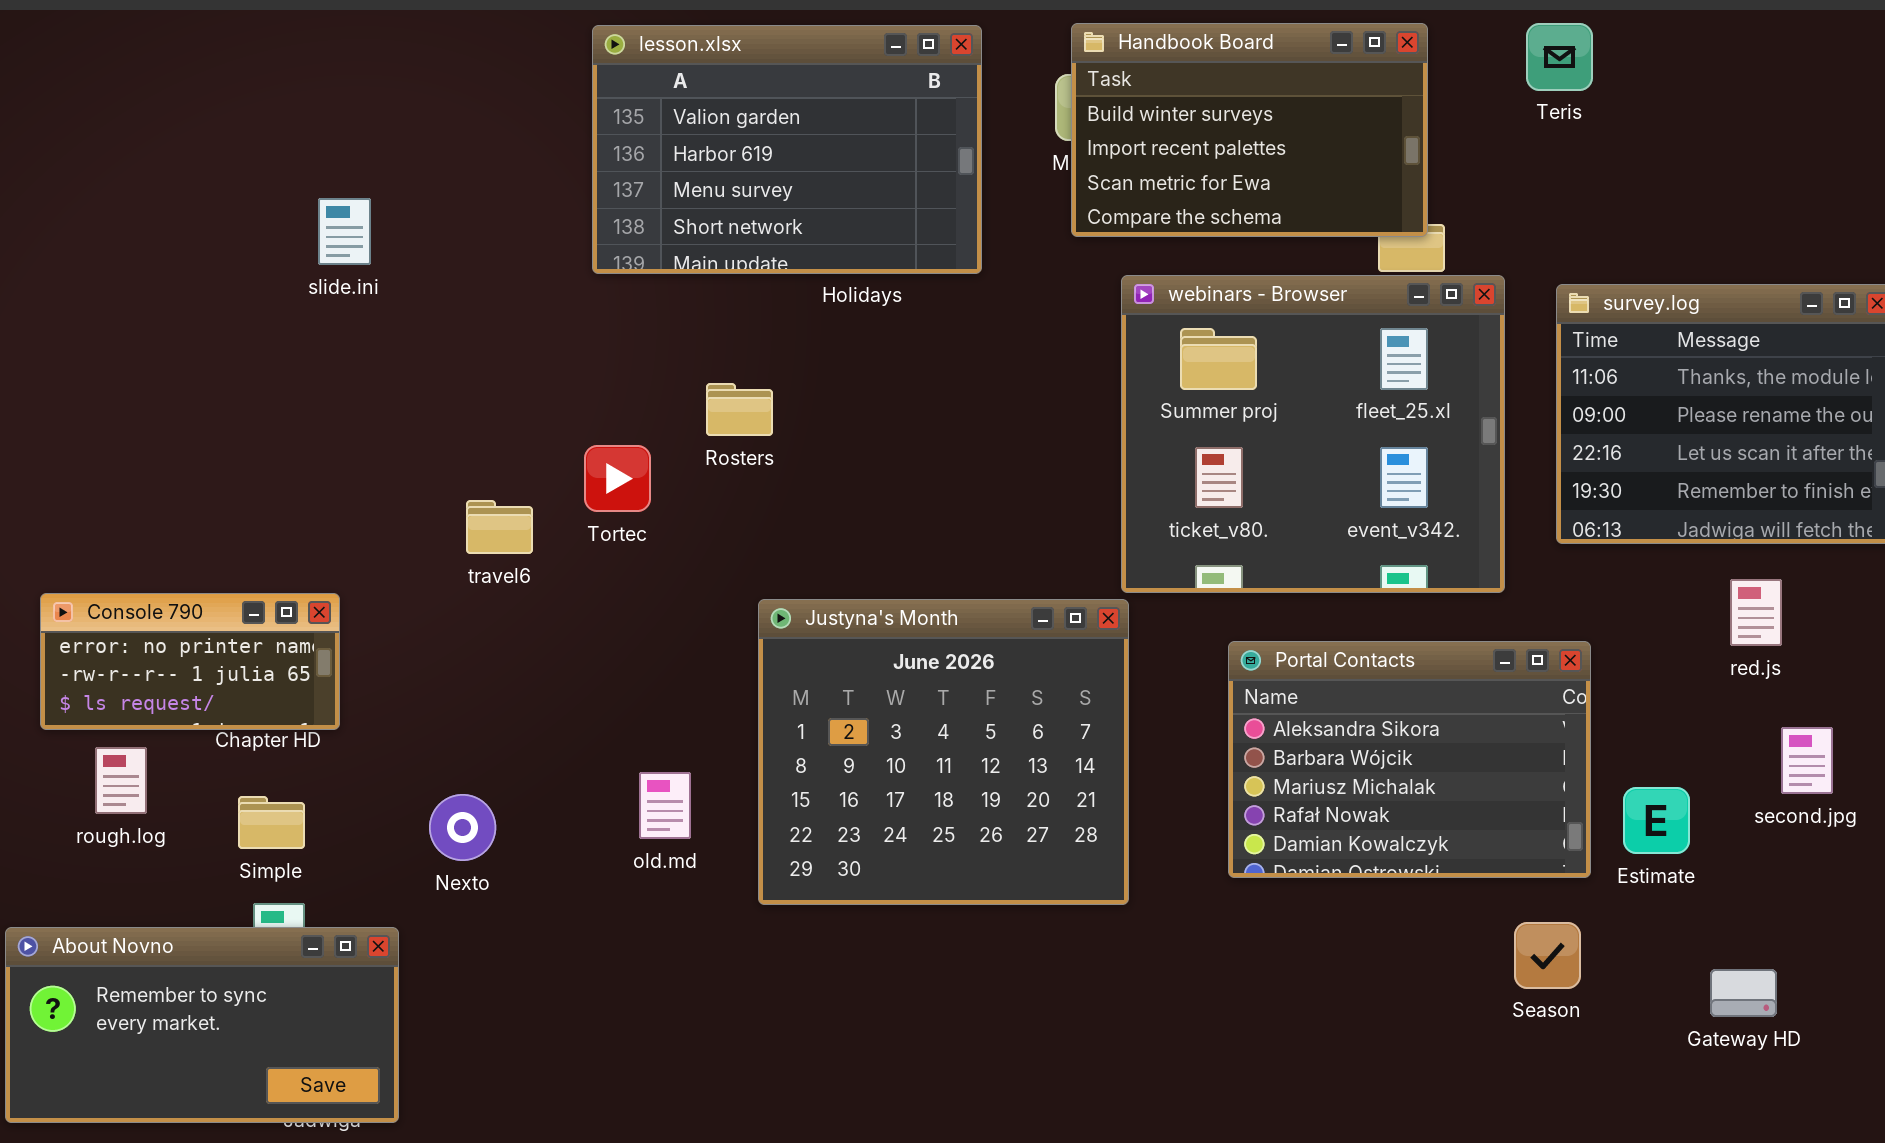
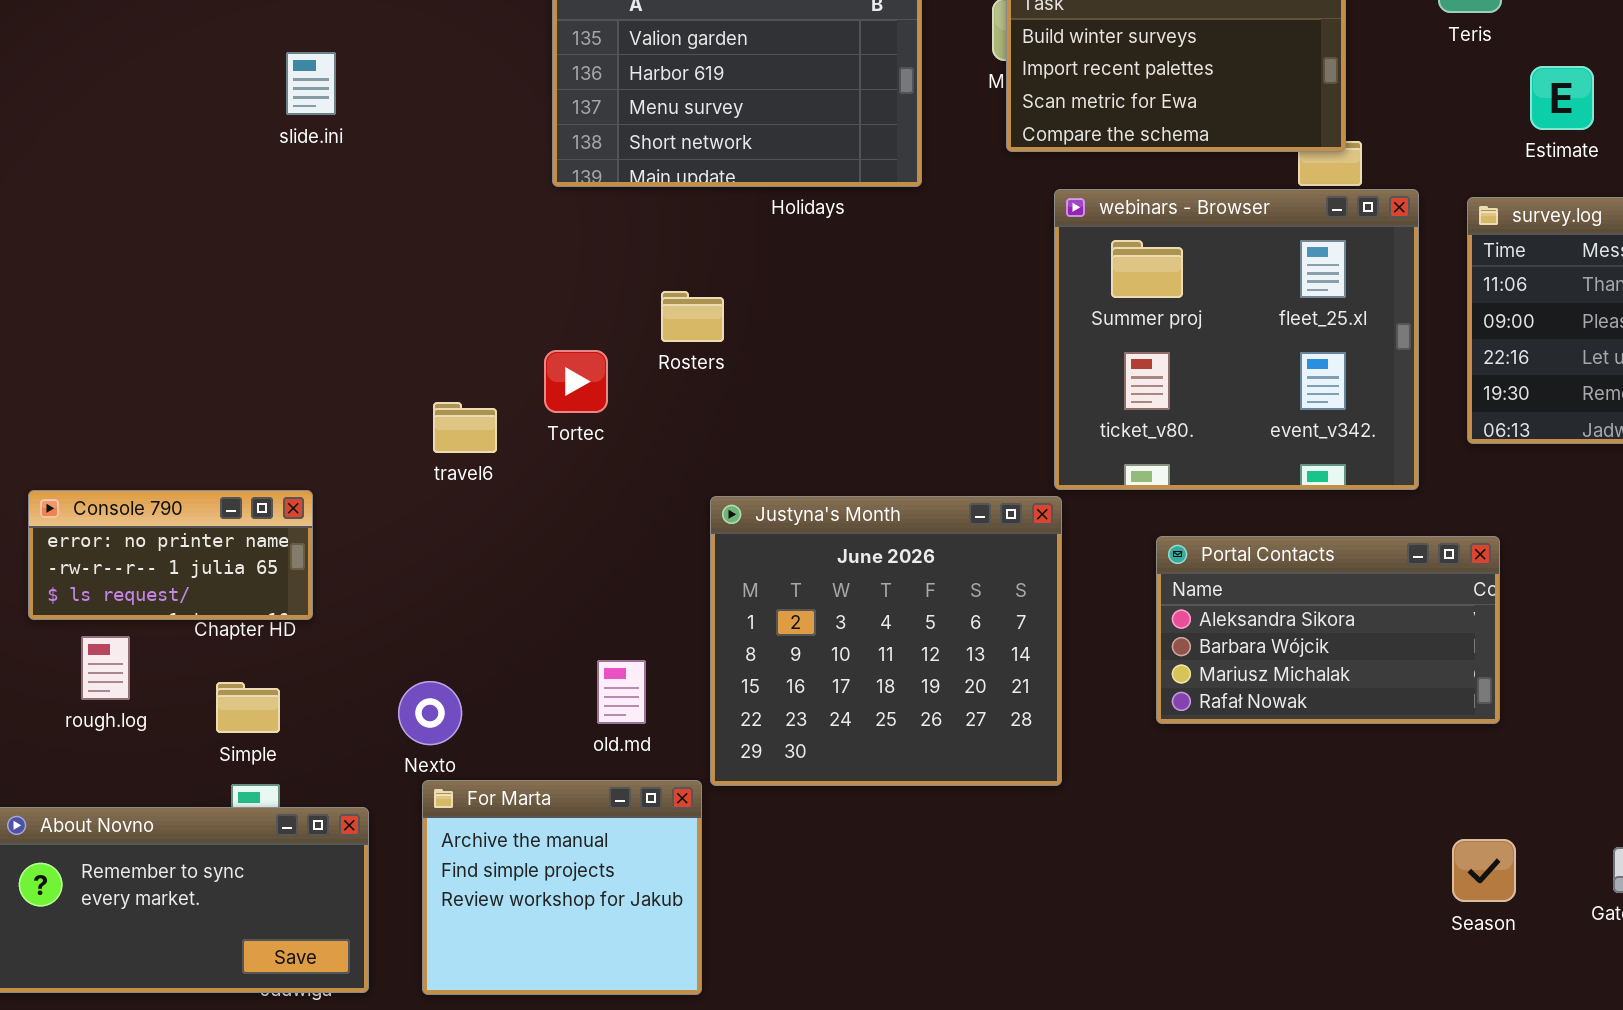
slide.ini: [318,198,371,265] -> [286,52,336,115], moved
Portal Contacts: [1228,641,1591,878] -> [1156,536,1500,724], resized
Estimate: [1623,787,1690,854] -> [1530,66,1594,130], moved
For Marta: none -> [422,780,702,995], opened
Season: [1514,922,1581,989] -> [1452,839,1516,902], moved

